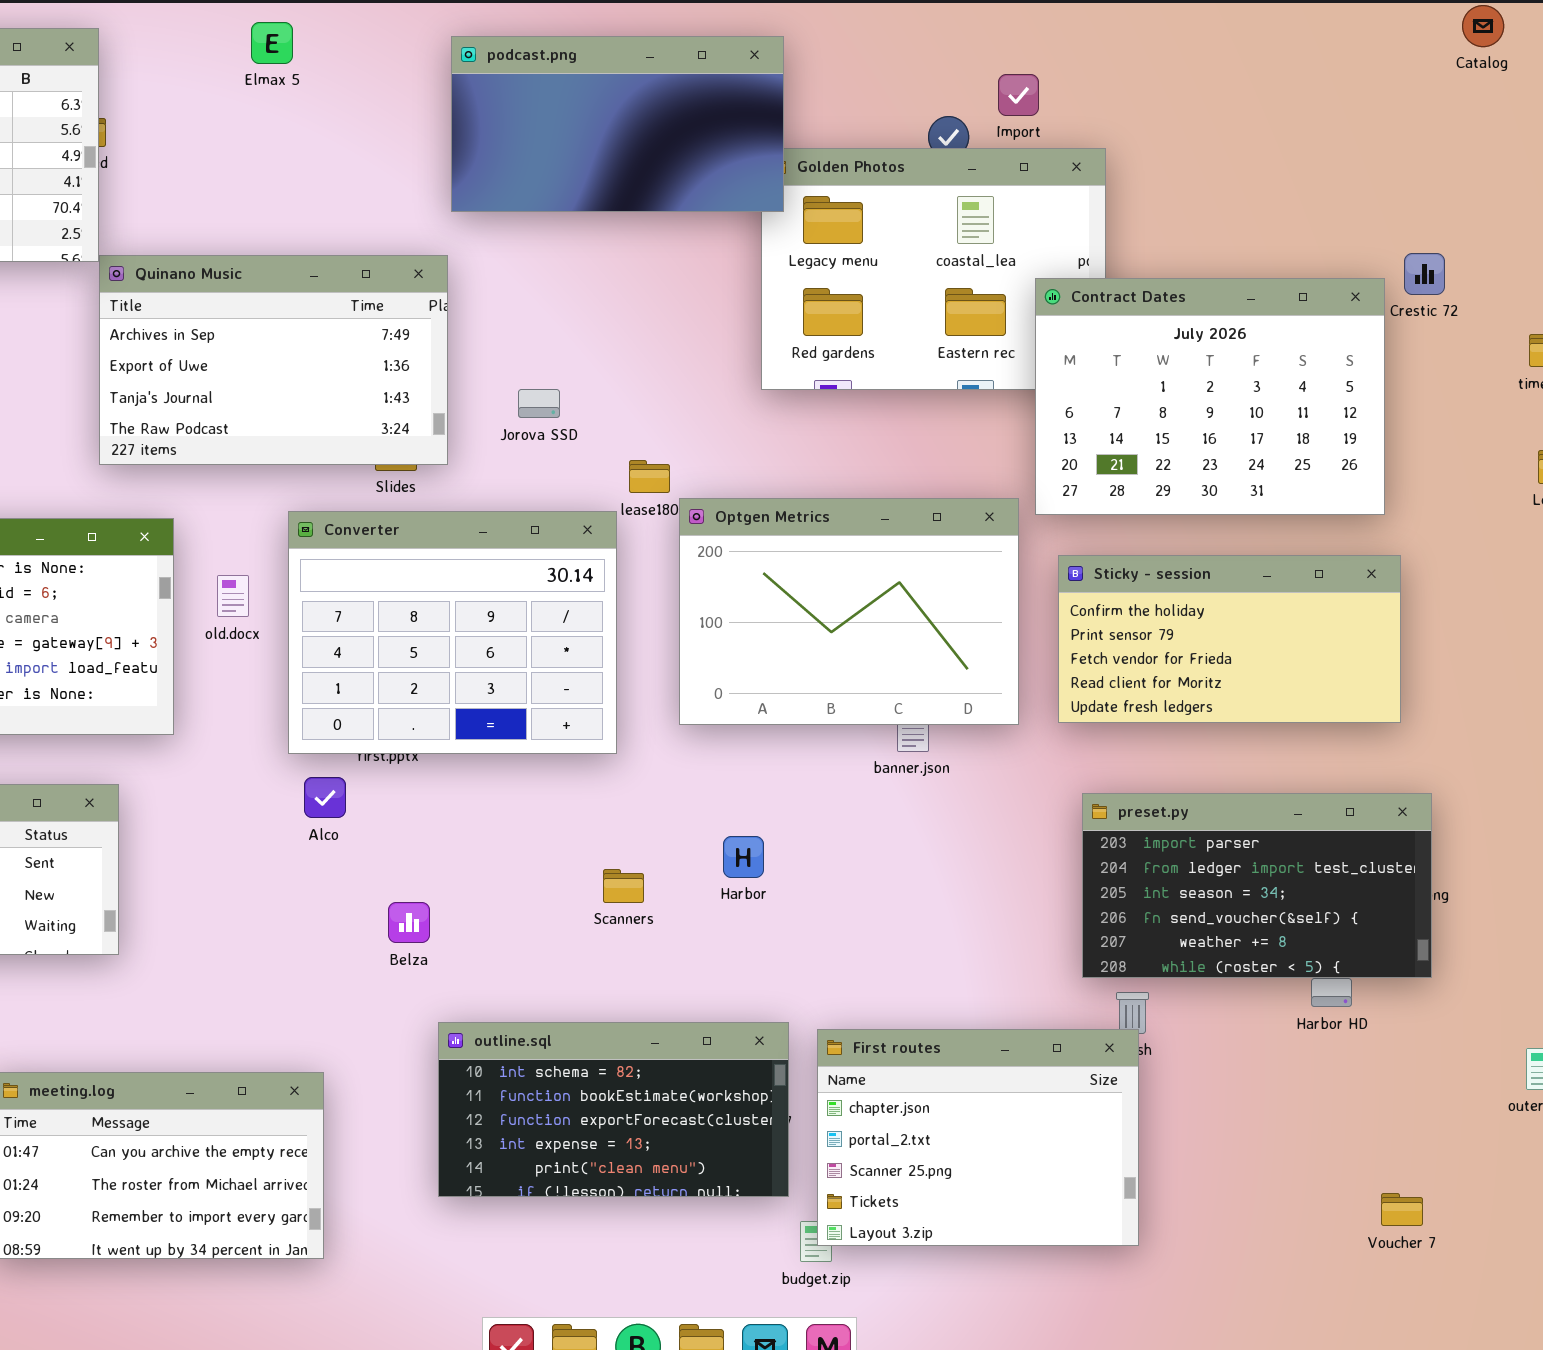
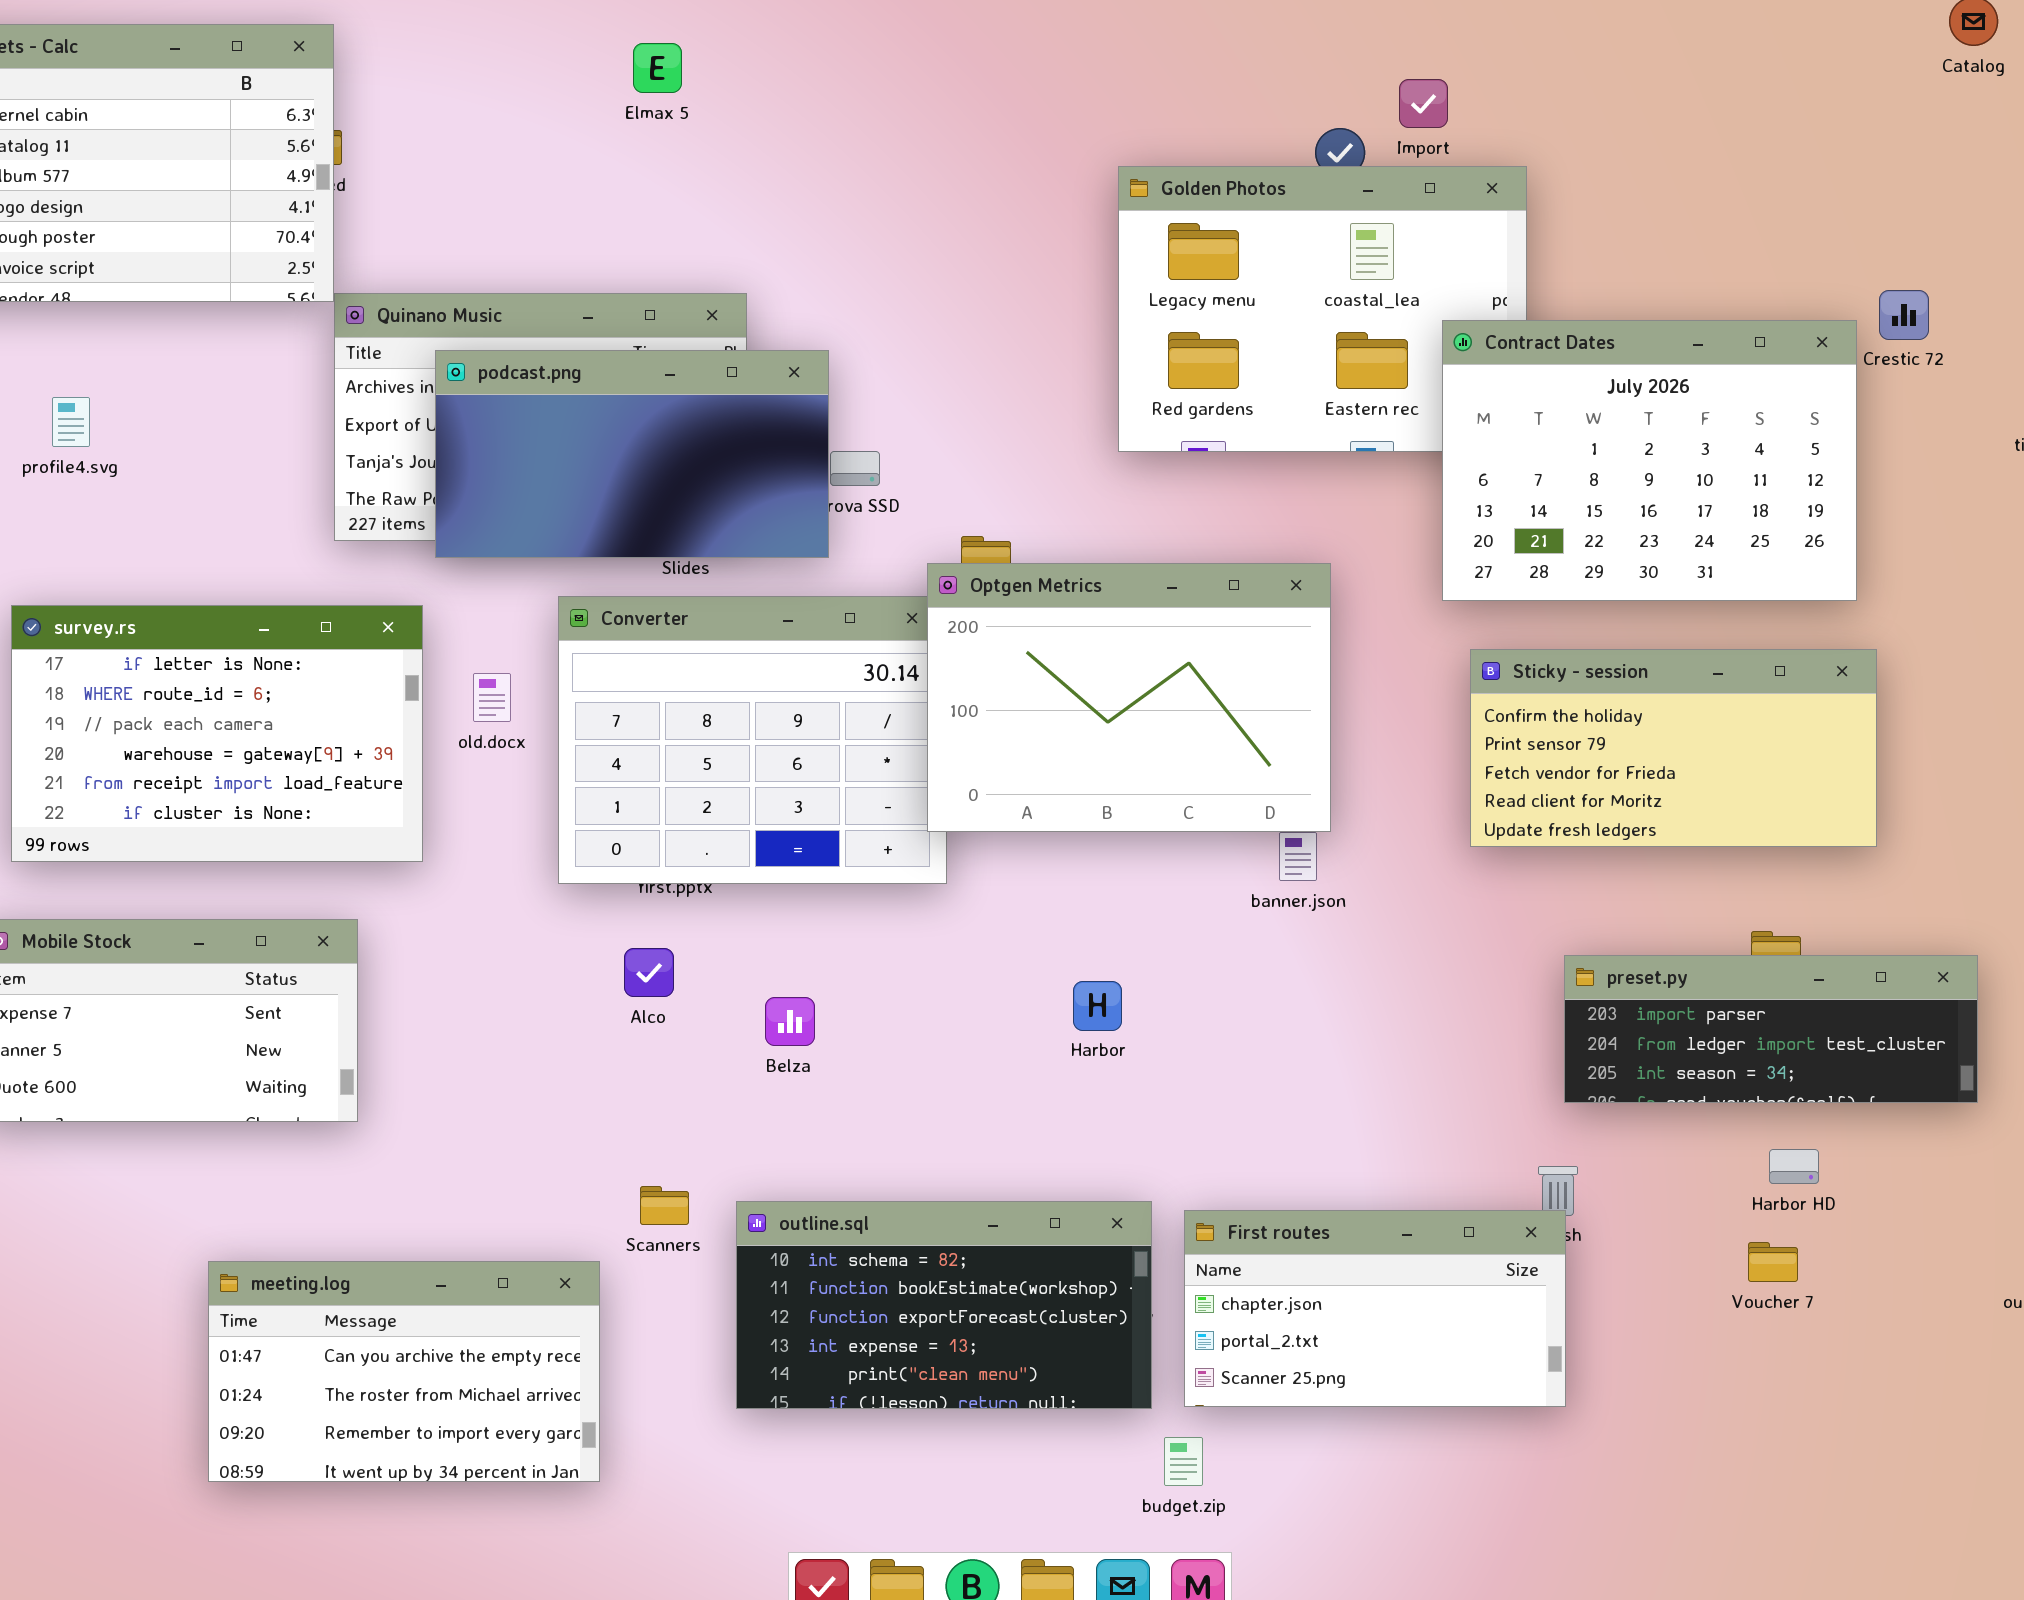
Elmax 5: [251,22,293,64] -> [633,43,682,93], moved
podcast.png: [451,36,784,212] -> [435,350,829,558], moved
Optgen Metrics: [679,498,1019,725] -> [927,563,1331,832], moved
Alco: [304,777,346,818] -> [624,948,674,997], moved
preset.py: [1082,793,1432,978] -> [1564,955,1978,1103], moved, resized
Scanners: [603,869,644,903] -> [640,1186,689,1225], moved
Belza: [388,902,430,943] -> [765,997,815,1046], moved
First routes: [817,1029,1139,1246] -> [1184,1210,1566,1407], resized
Voucher 7: [1381,1193,1423,1226] -> [1748,1242,1798,1282], moved

